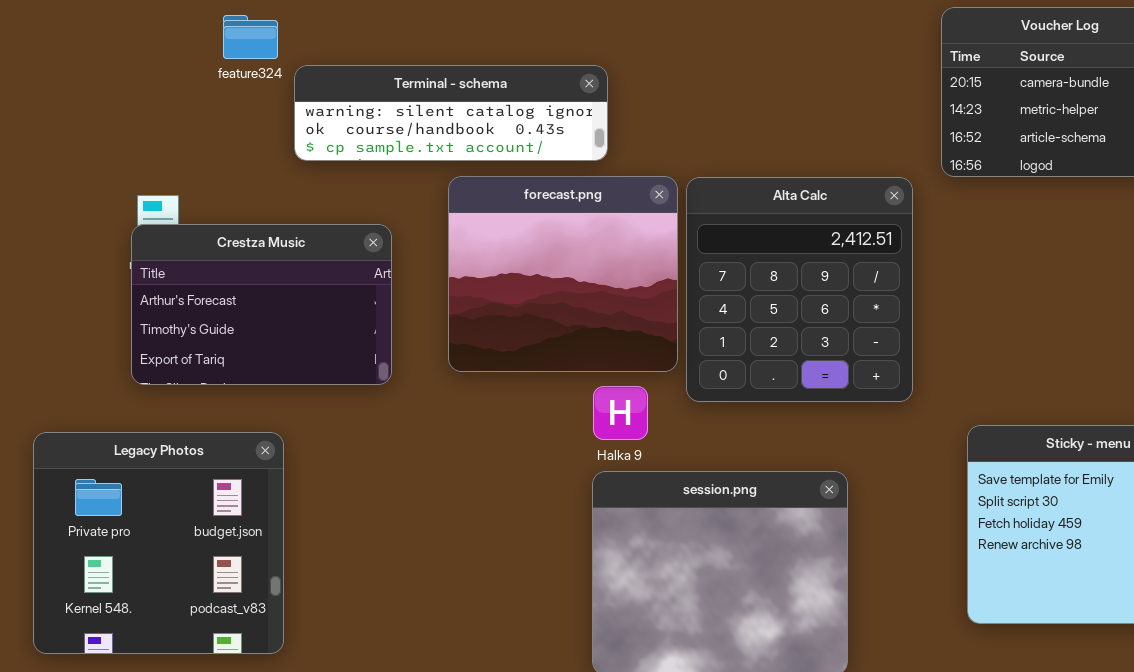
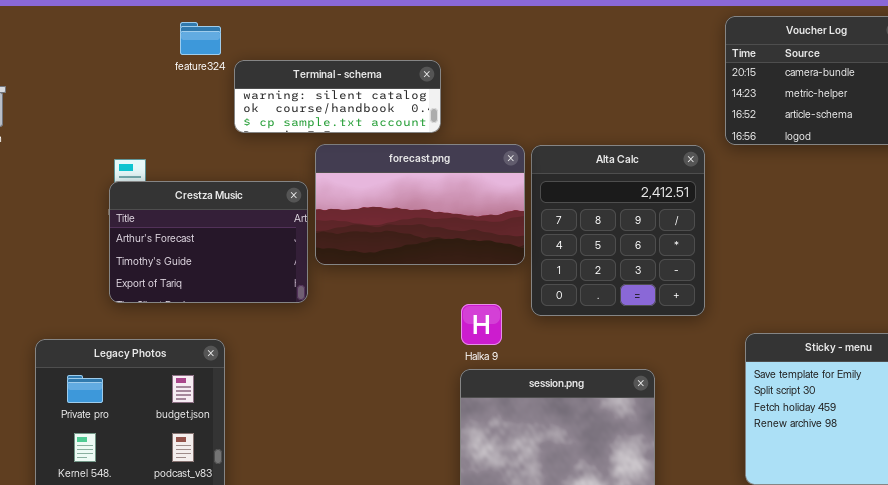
Terminal - schema: [294,65,608,161] -> [234,60,441,133], resized
forecast.png: [448,176,678,372] -> [315,144,525,265], resized

